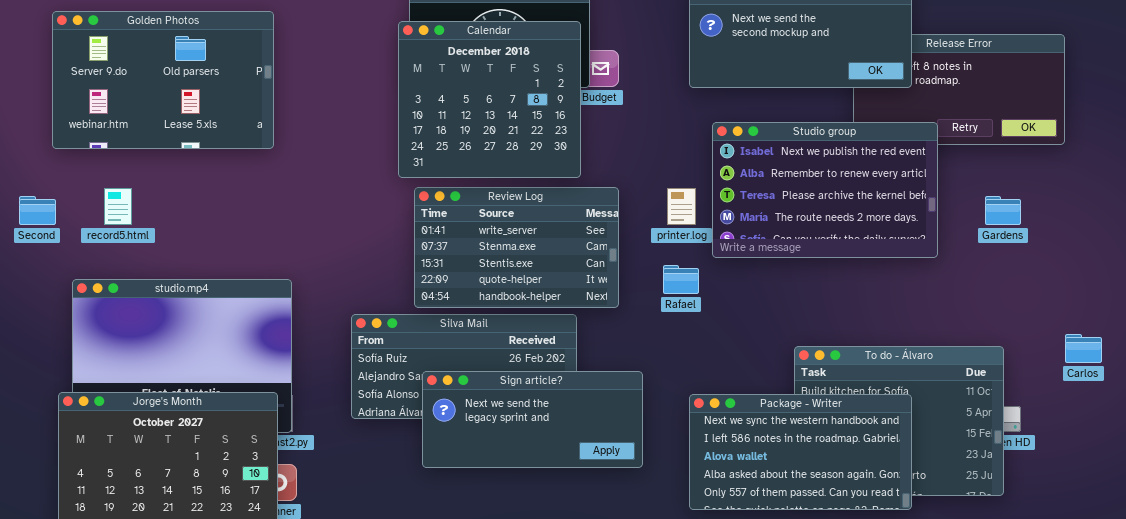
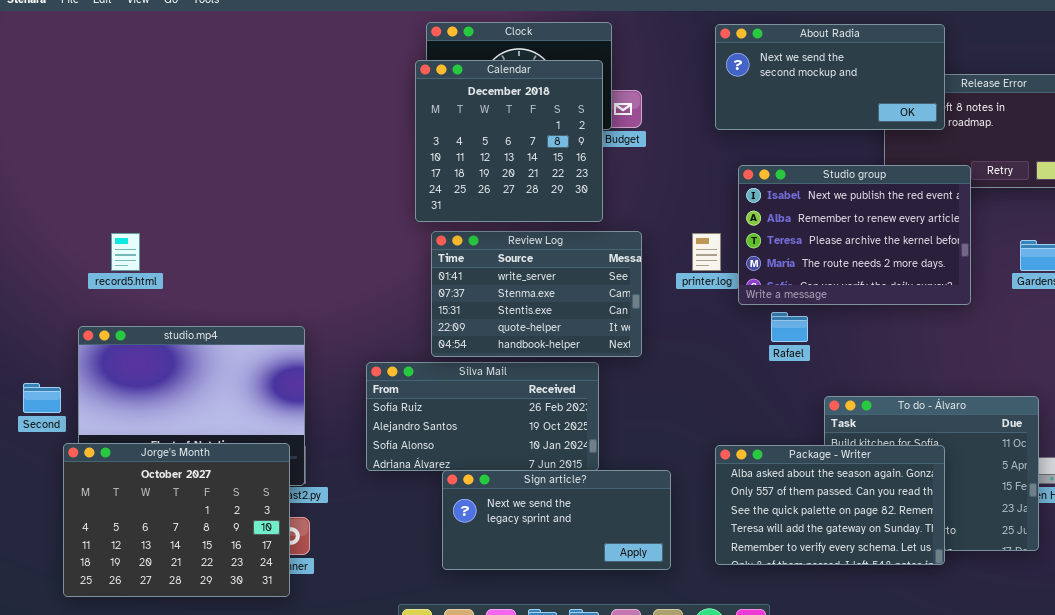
Golden Photos: [52,11,274,149] -> none, closed
Second: [19,196,56,225] -> [23,383,61,413], moved
Rafael: [663,265,699,294] -> [771,312,808,342], moved
Sign article?: [422,371,643,468] -> [442,470,671,570], moved
Package - Writer: [689,394,912,510] -> [715,445,945,565], scrolled down 3 rows

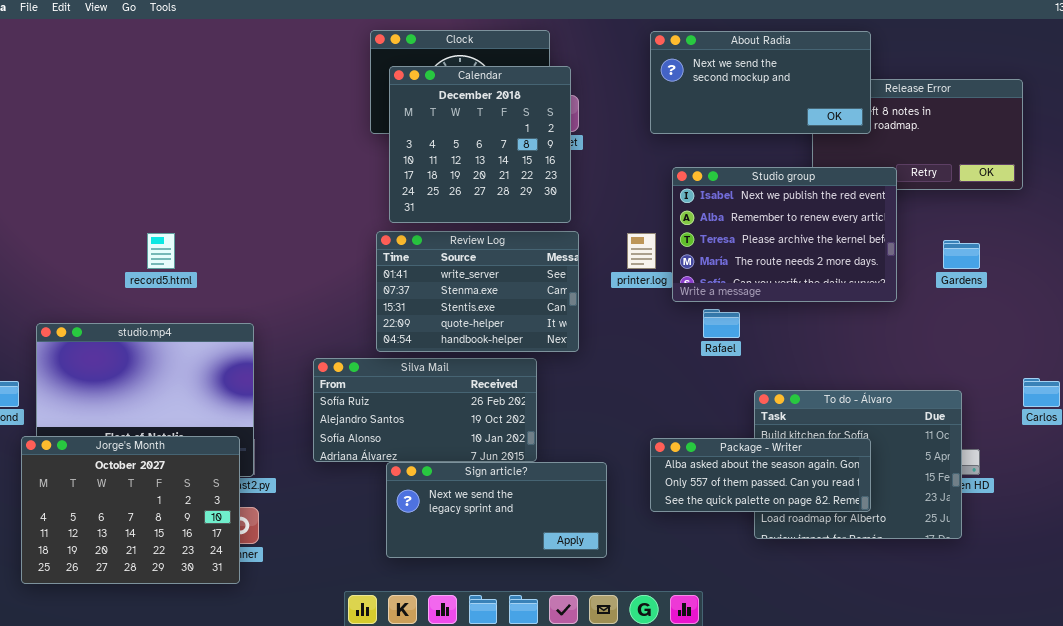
Calendar: [415,60,603,222] -> [389,66,571,223], moved
record5.html: [111,233,140,271] -> [147,233,175,269], moved
Package - Writer: [715,445,945,565] -> [650,438,871,512], resized

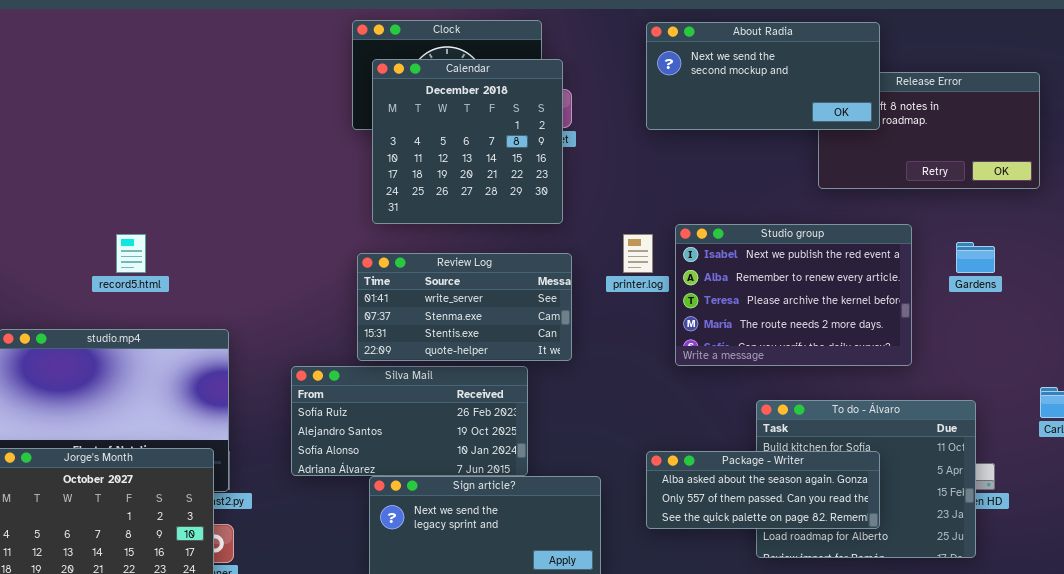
Studio group: [672,167,897,302] -> [675,224,912,366], moved
Review Log: [376,231,579,352] -> [357,253,572,361], resized

